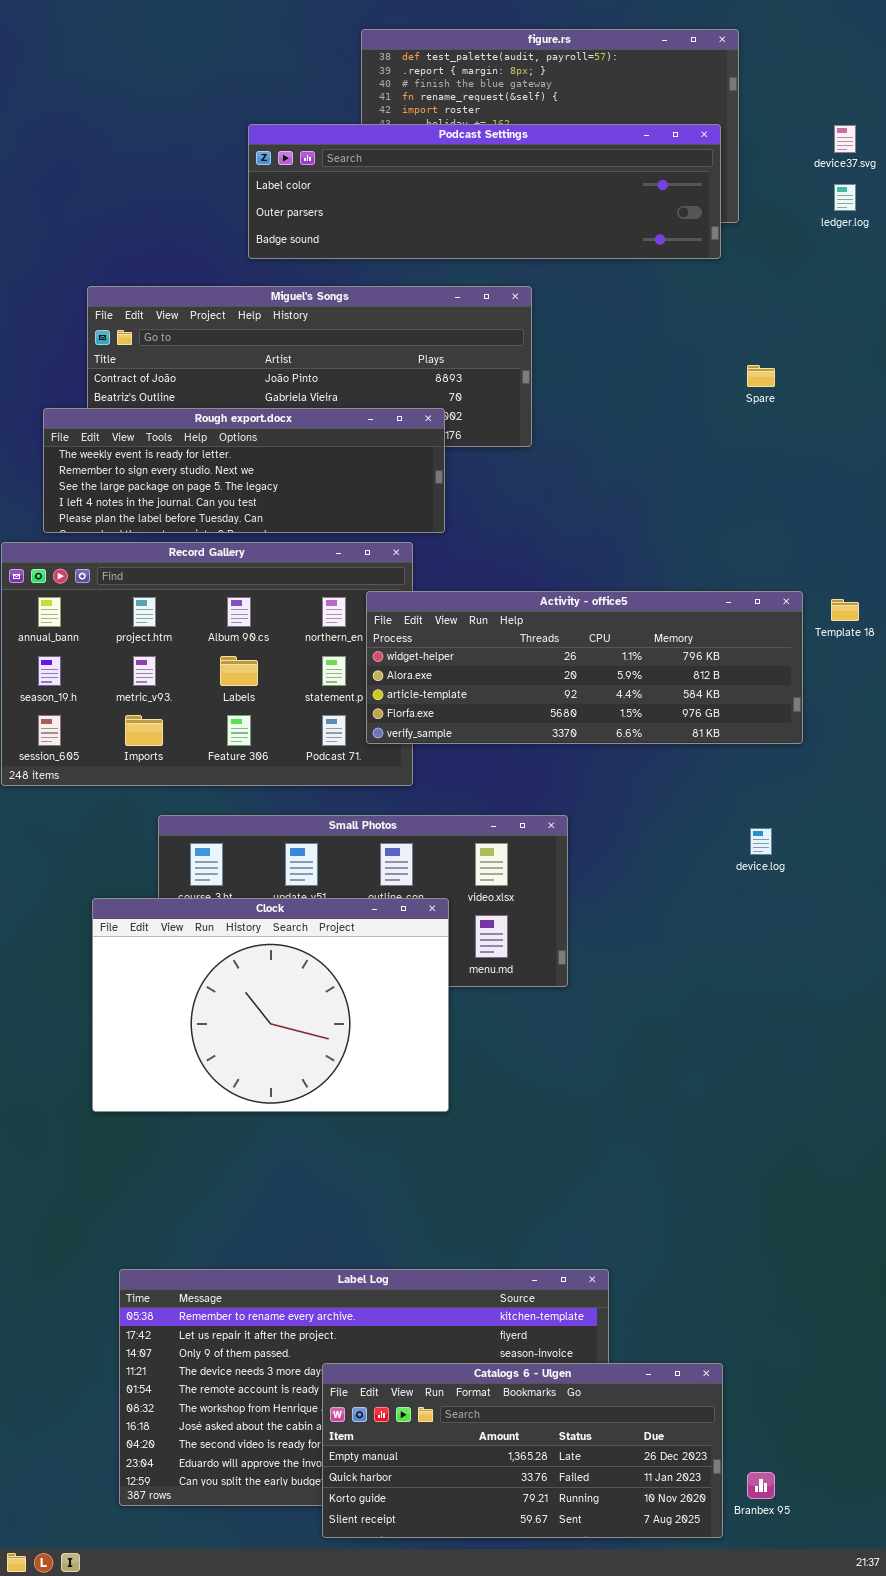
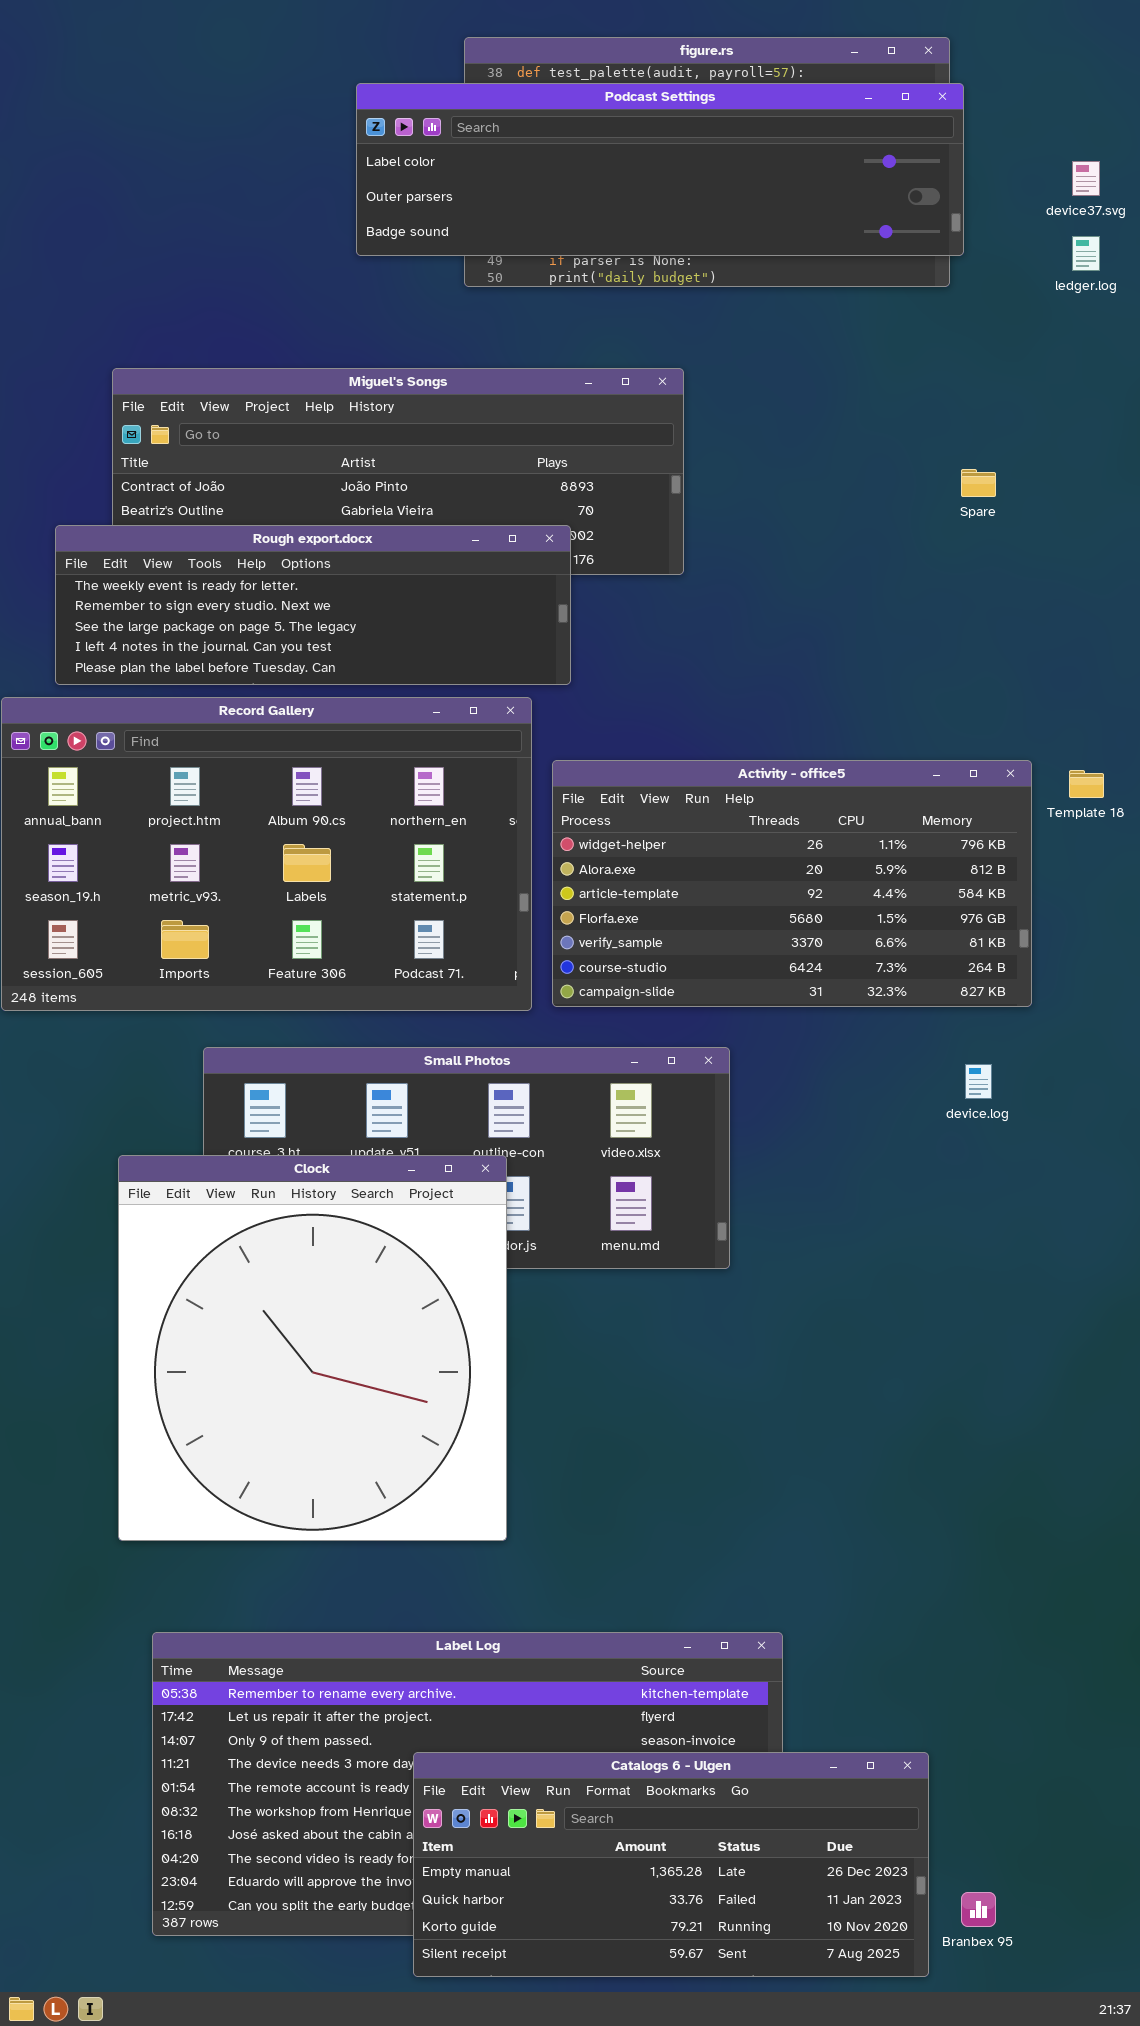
Podcast Settings: [248,124,721,259] -> [356,83,964,256], moved
Activity - office5: [366,591,803,744] -> [552,760,1032,1007], resized
Clock: [92,898,449,1112] -> [118,1155,507,1541], resized

